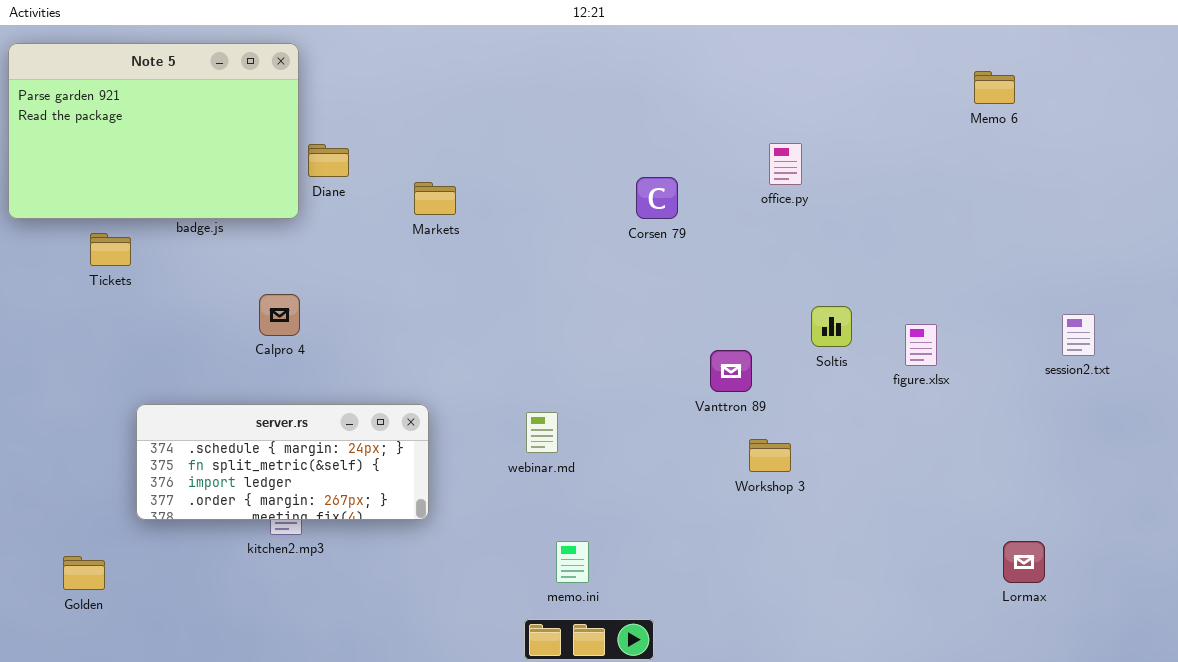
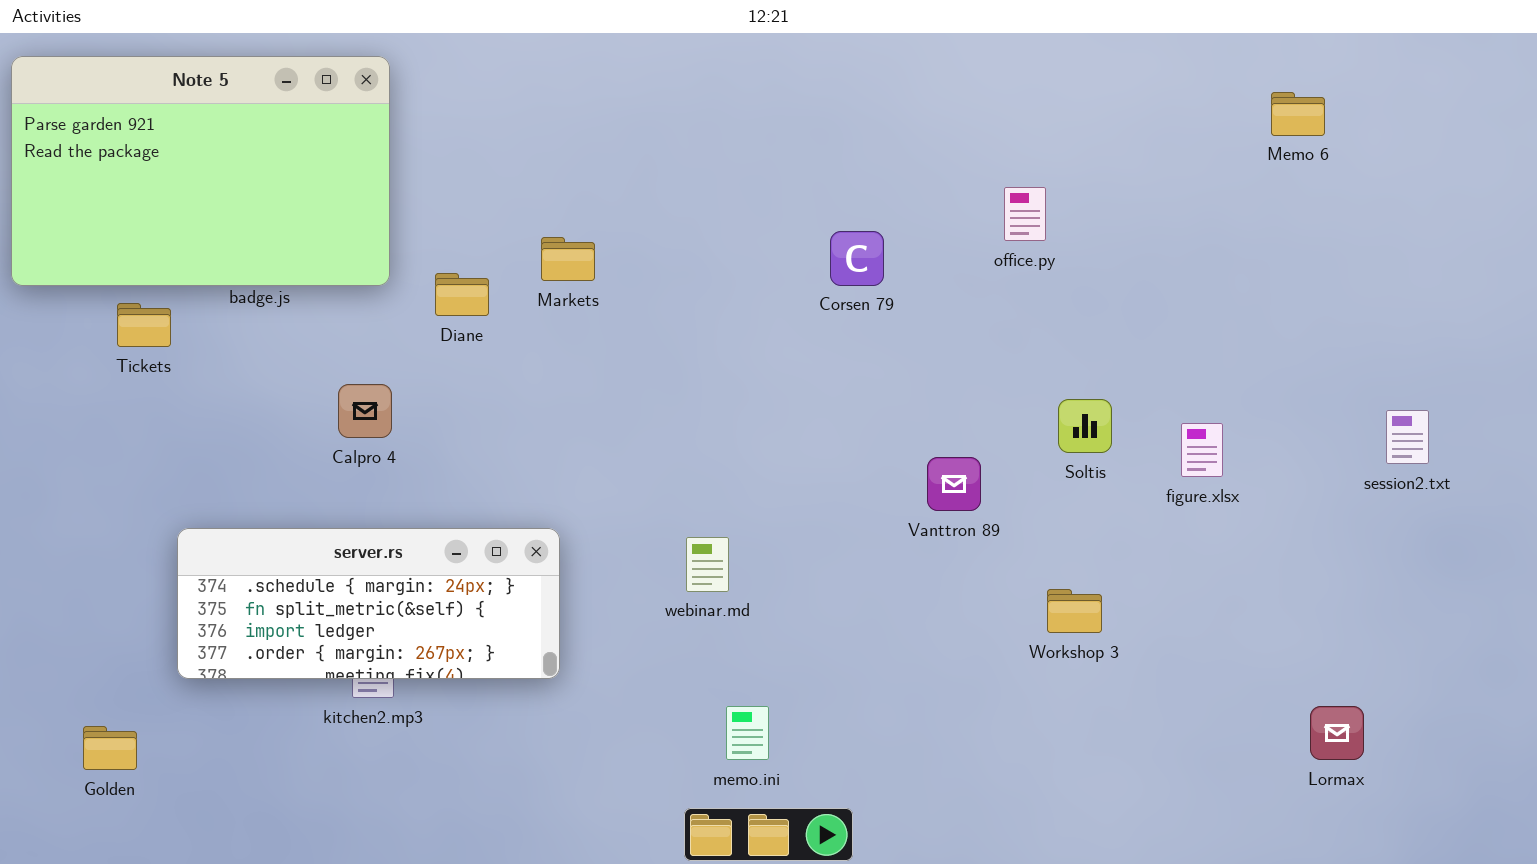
Diane: [308,144,349,177] -> [435,273,489,316], moved
Workshop 3: [749,439,791,472] -> [1047,589,1102,633], moved

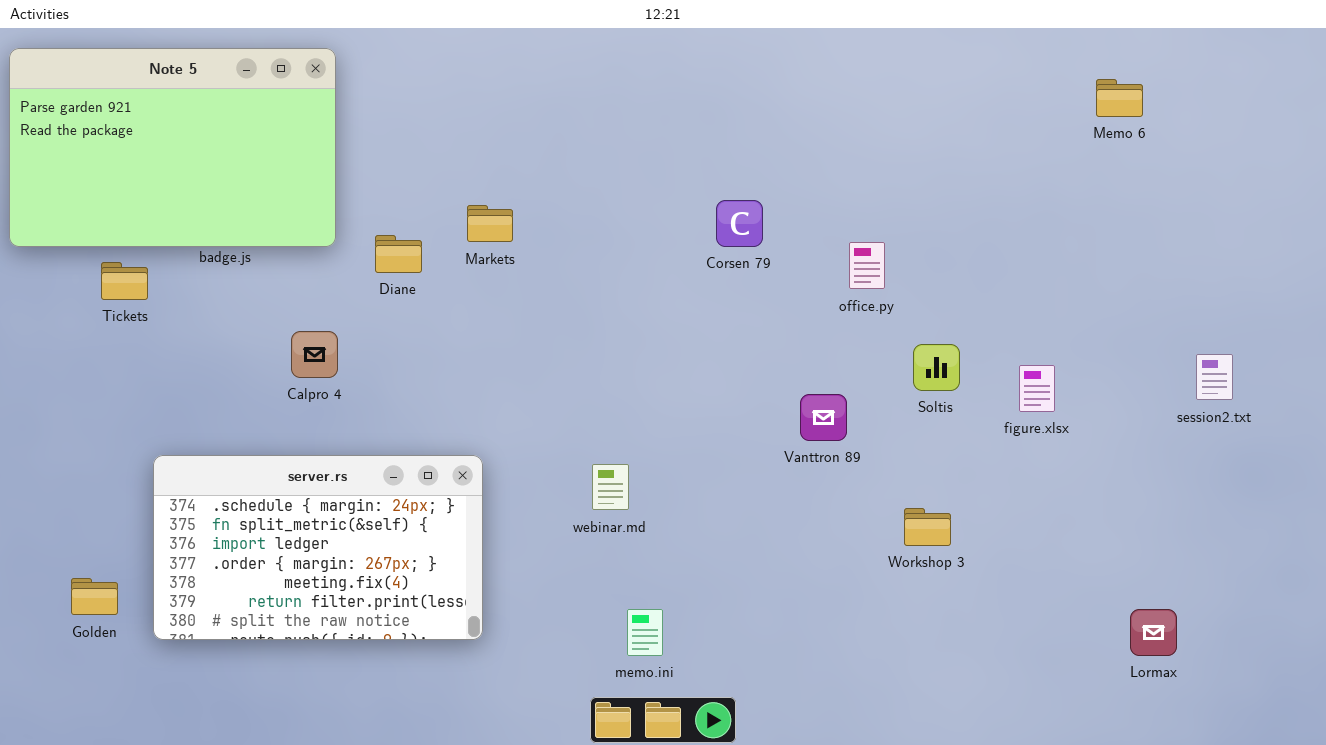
office.py: [1004,187,1046,241] -> [849,242,885,289], moved
server.rs: [177,528,560,679] -> [153,455,483,640], resized
Golden: [83,726,137,770] -> [71,578,118,615], moved

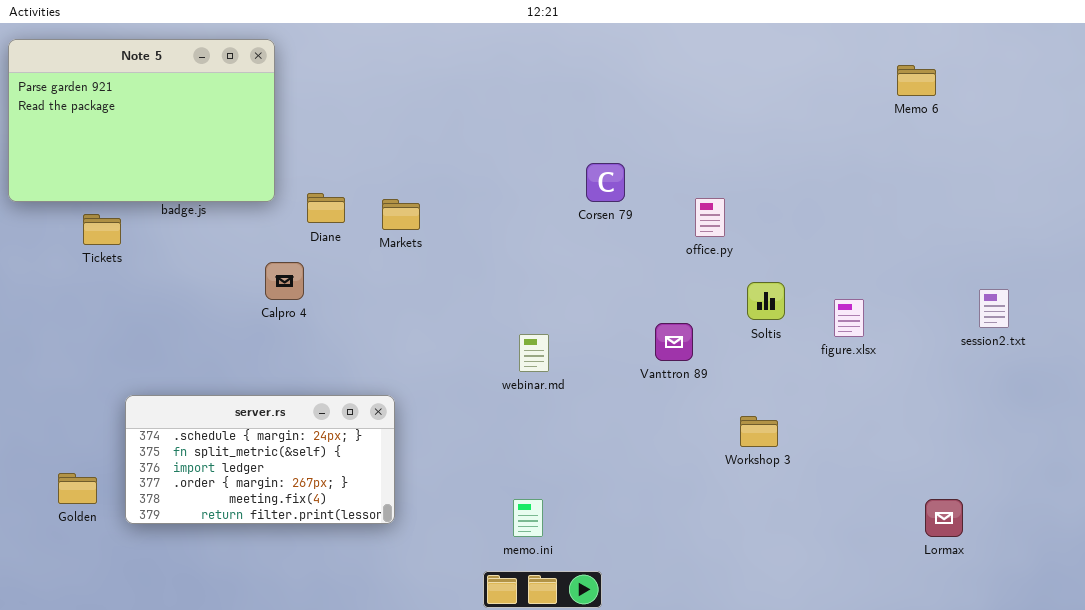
Markets: [467,205,513,242] -> [382,199,420,230], moved
Calpro 4: [291,331,338,378] -> [265,262,304,300], moved
server.rs: [153,455,483,640] -> [125,395,395,524], resized
webinar.md: [592,464,629,510] -> [519,334,549,372], moved

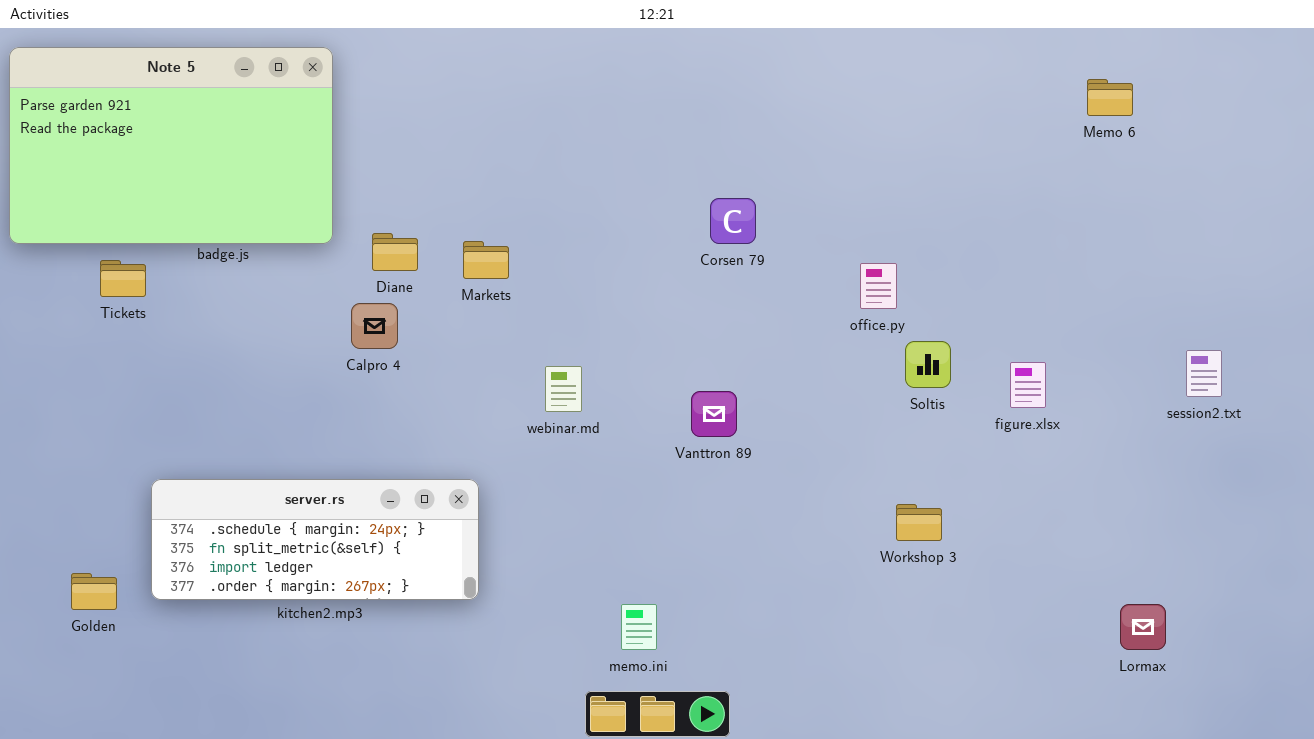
office.py: [695,198,725,237] -> [860,263,897,309], moved
Calpro 4: [265,262,304,300] -> [351,303,398,349], moved
Vanttron 89: [655,323,693,361] -> [691,391,737,437], moved
webinar.md: [519,334,549,372] -> [545,366,582,412], moved
server.rs: [125,395,395,524] -> [151,479,479,600], resized

